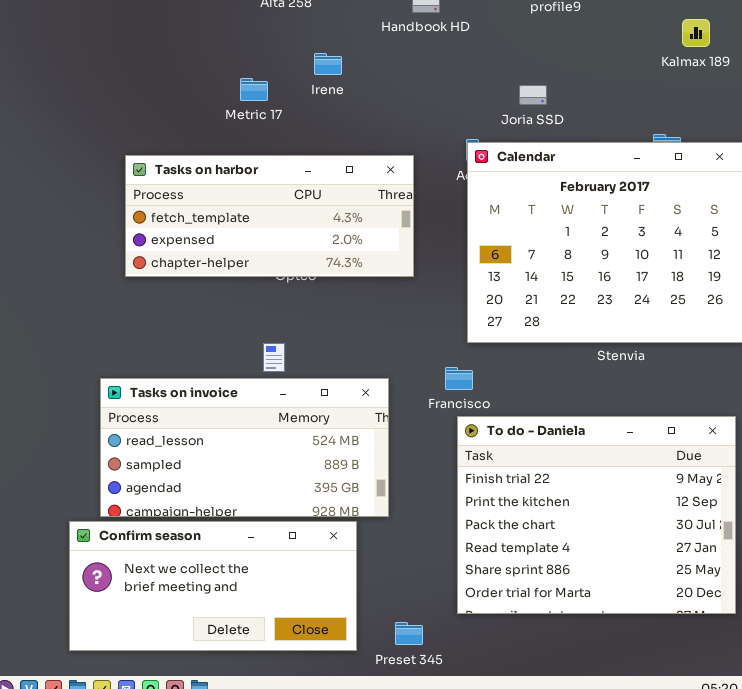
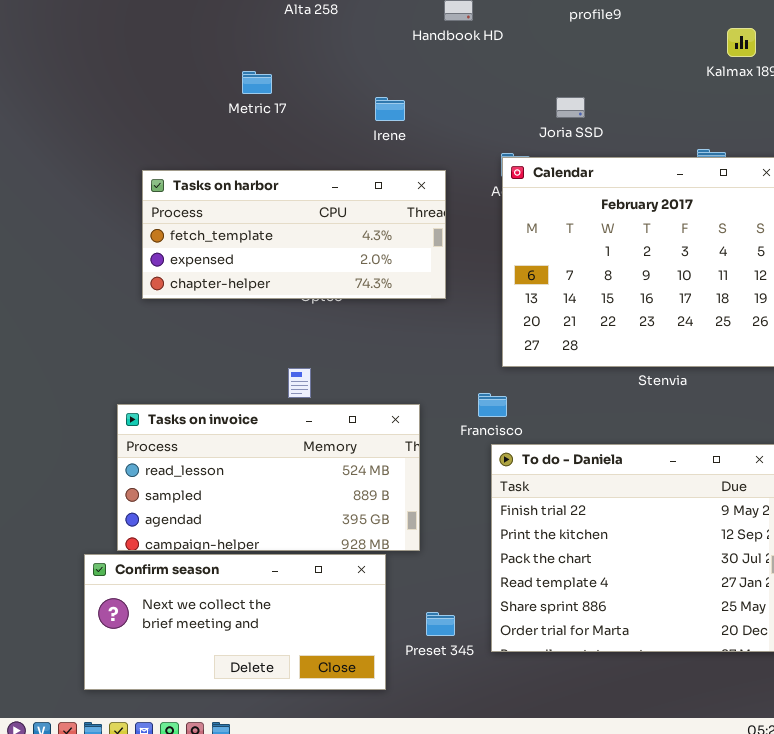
Irene: [314,53,342,75] -> [375,97,405,121], moved
Metric 17: [240,78,268,101] -> [242,71,272,94], moved
Preset 345: [395,622,423,645] -> [426,612,455,636], moved

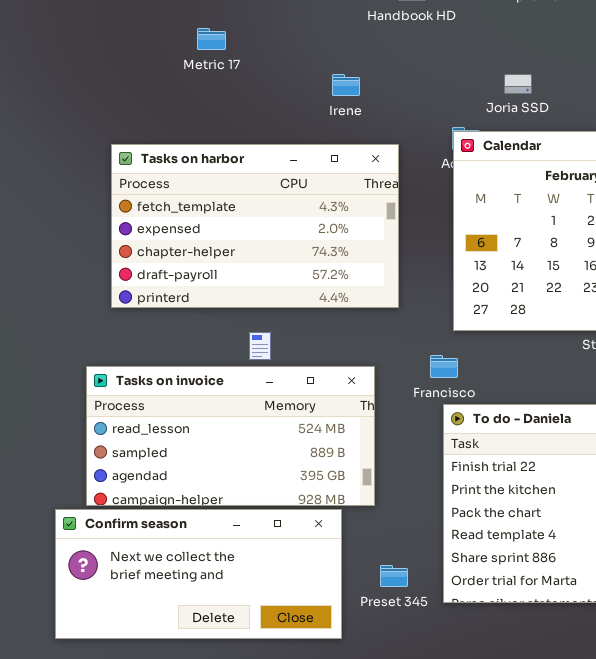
Metric 17: [242,71,272,94] -> [197,28,226,50], moved
Tasks on harbor: [142,170,446,299] -> [111,144,399,308], resized

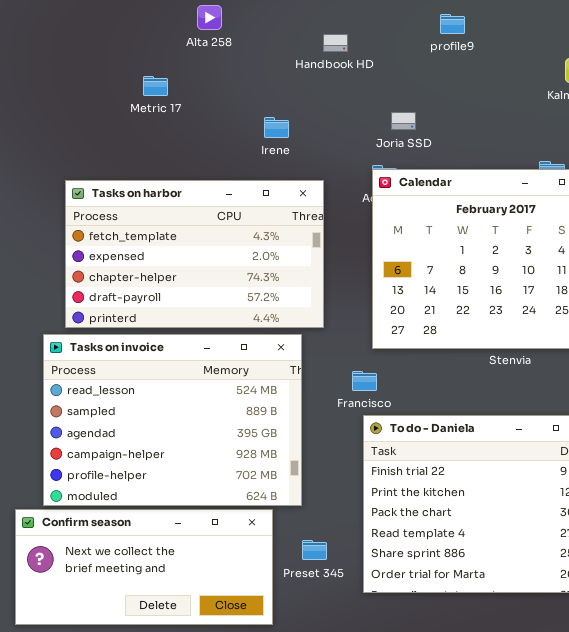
Joria SSD: [504,74,532,94] -> [391,112,416,130], moved
Tasks on invoice: [86,366,375,506] -> [43,334,302,506], resized
Preset 345: [380,565,408,587] -> [302,540,327,560], moved

